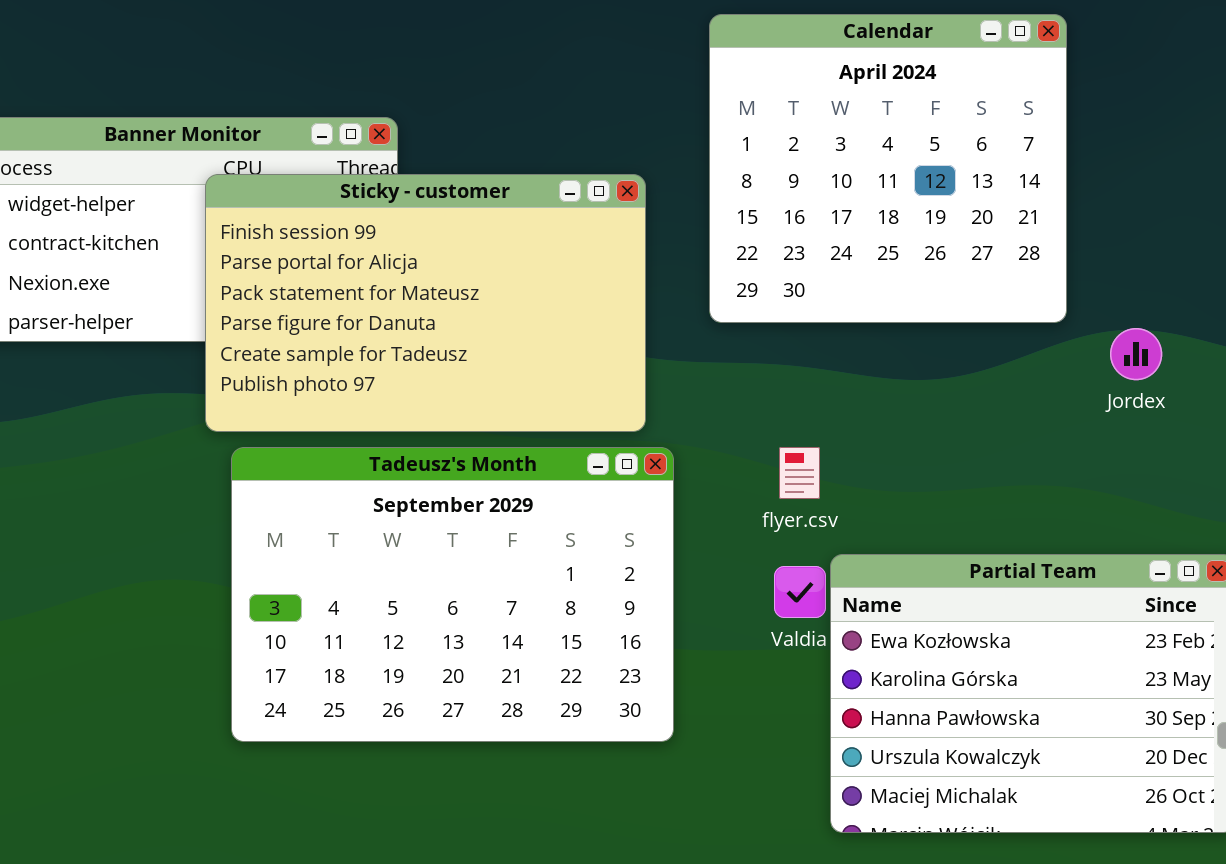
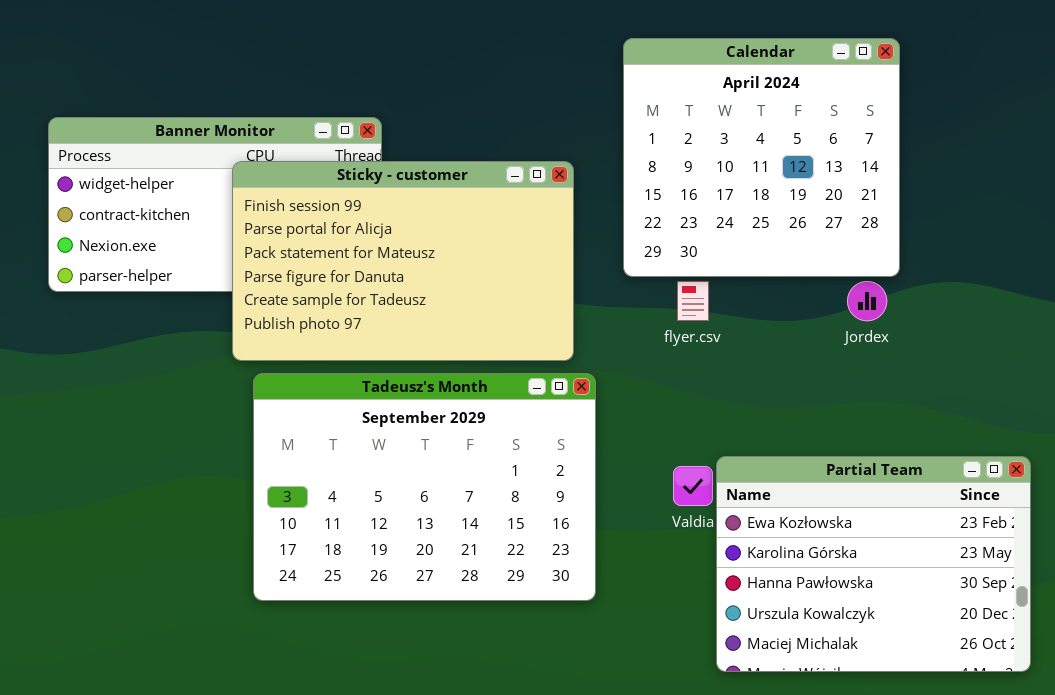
Jordex: [1110,328,1162,380] -> [847,281,887,321], moved
flyer.csv: [779,447,820,499] -> [677,281,709,321], moved

